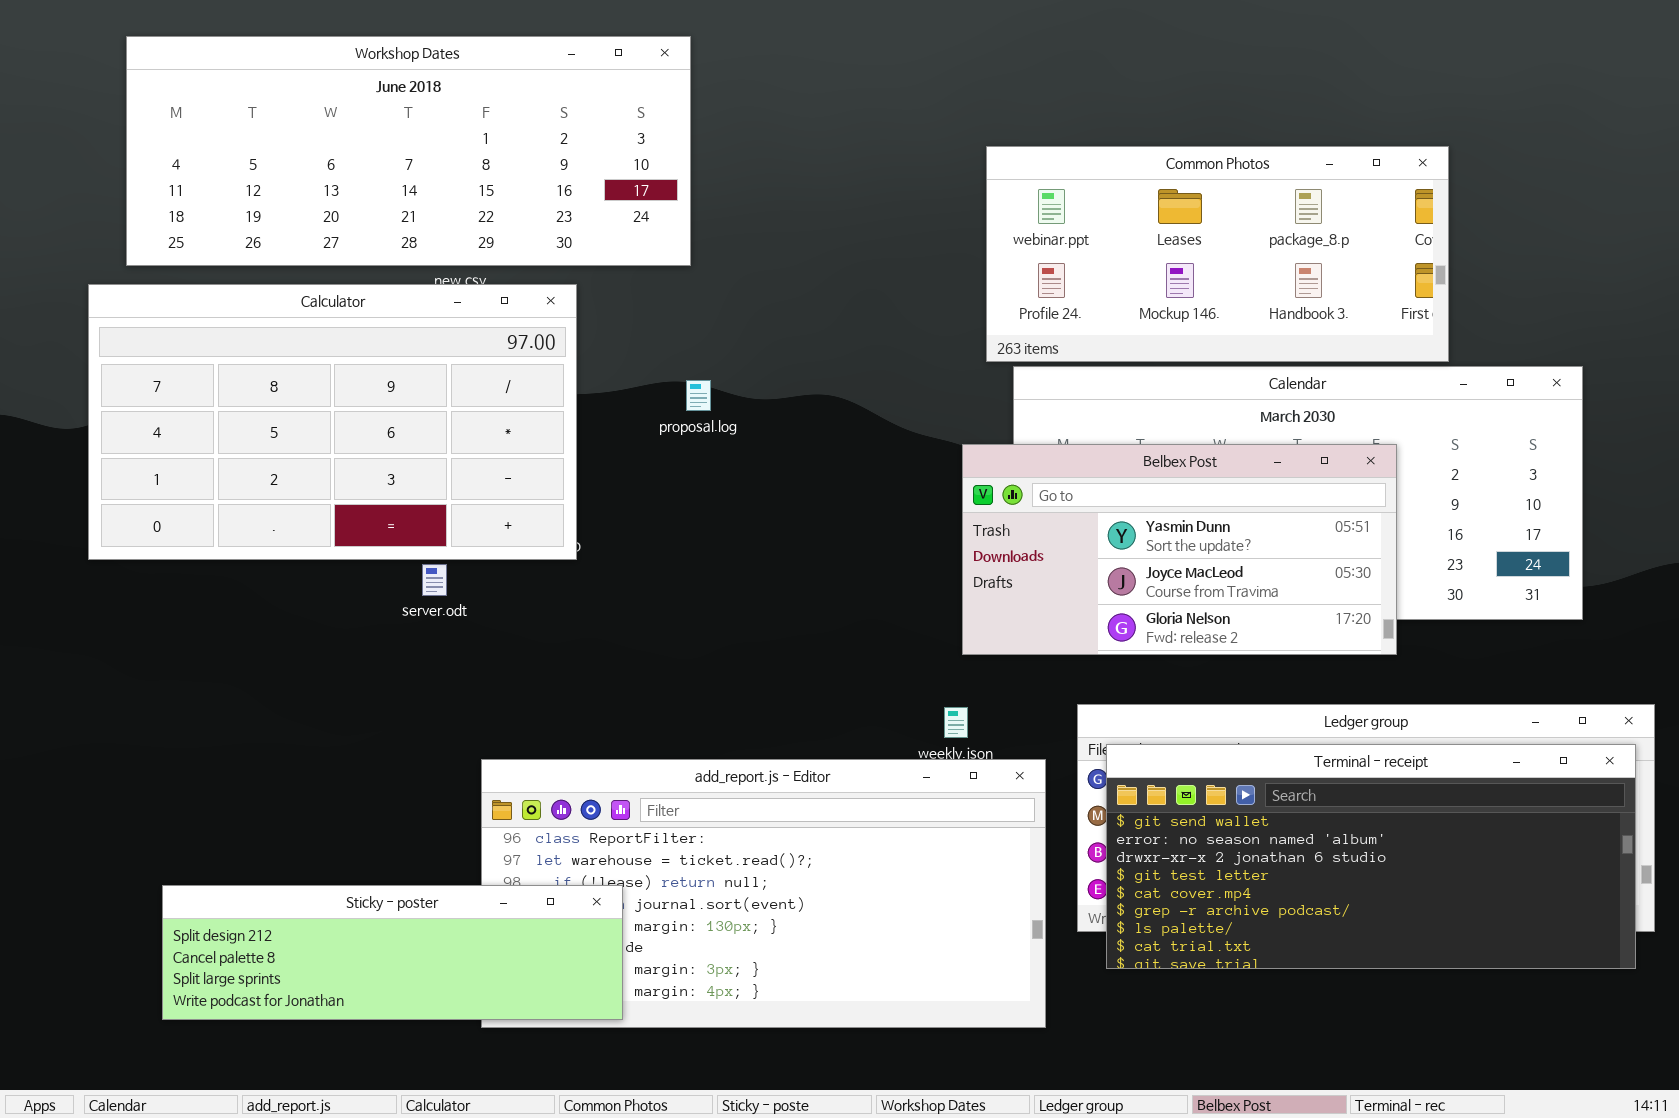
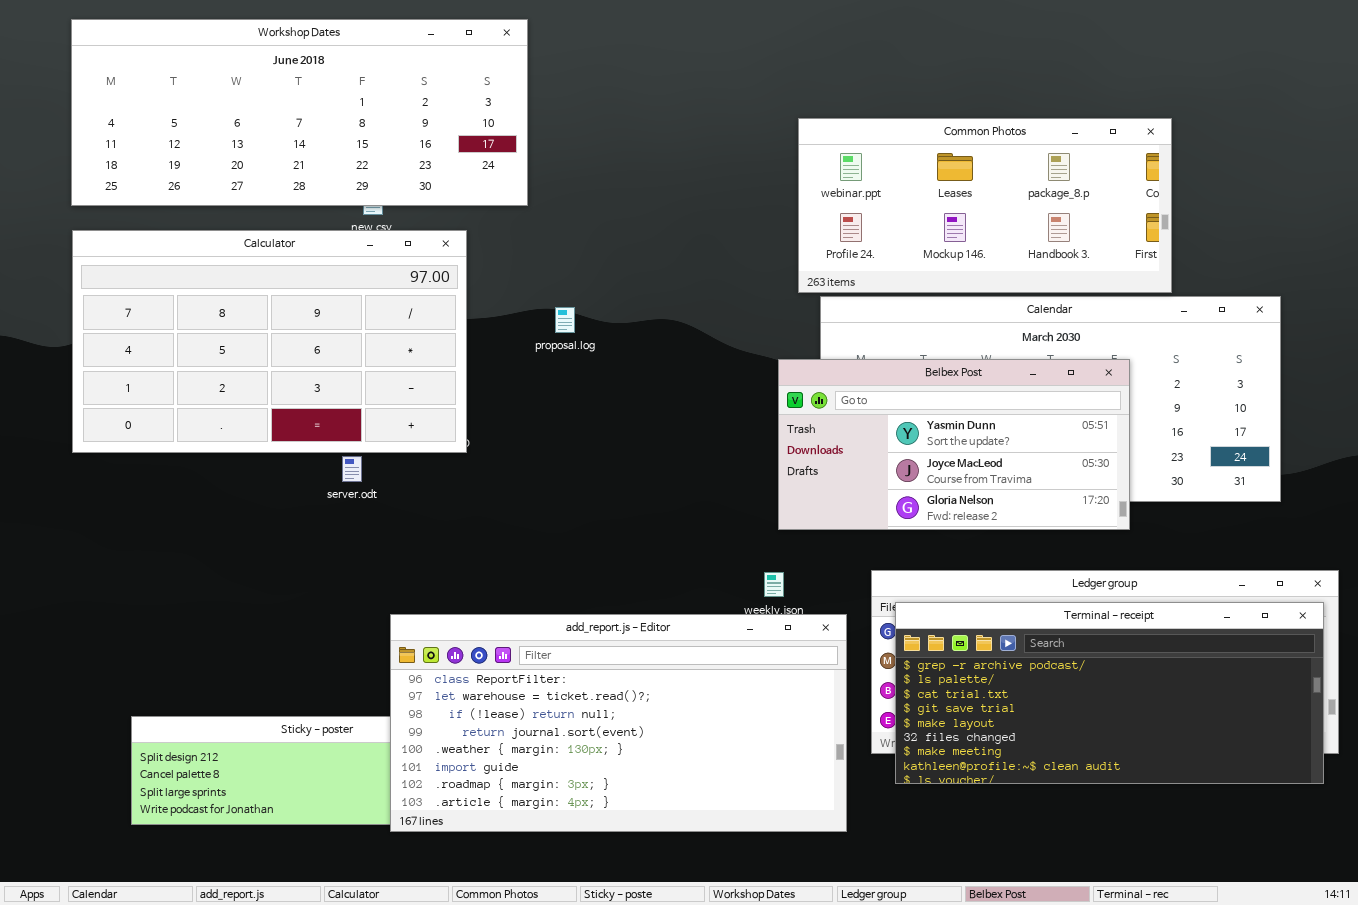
Workshop Dates: [126,36,691,266] -> [71,19,528,206], moved
Terminal - receipt: [1106,744,1636,969] -> [895,602,1324,784], scrolled down 5 rows
add_report.js - Editor: [481,759,1046,1028] -> [390,614,847,832], raised

